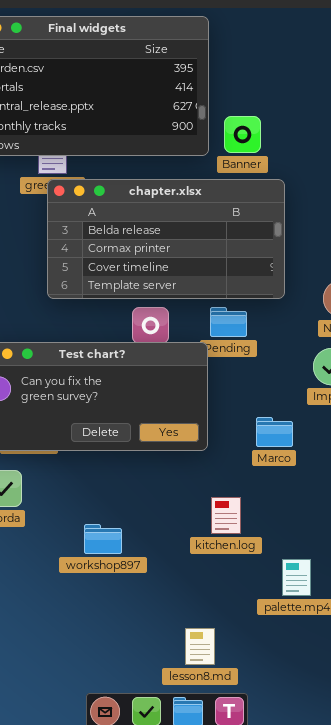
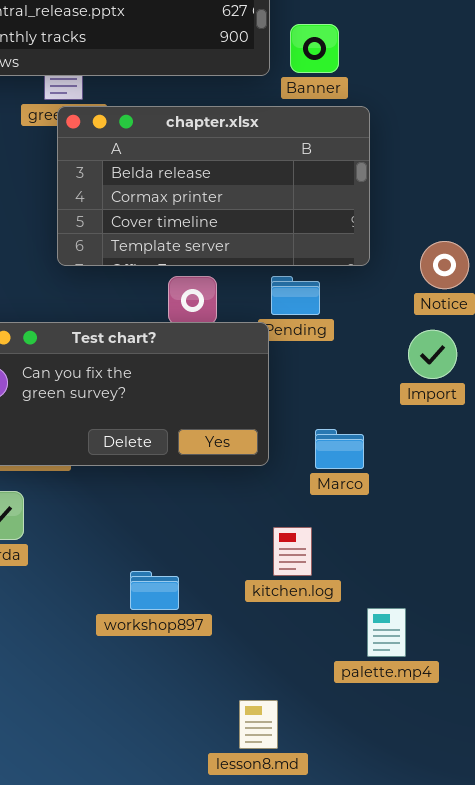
Marco: [256,417,293,447] -> [315,429,364,469], moved
workshop897: [84,524,122,554] -> [130,571,179,610], moved

